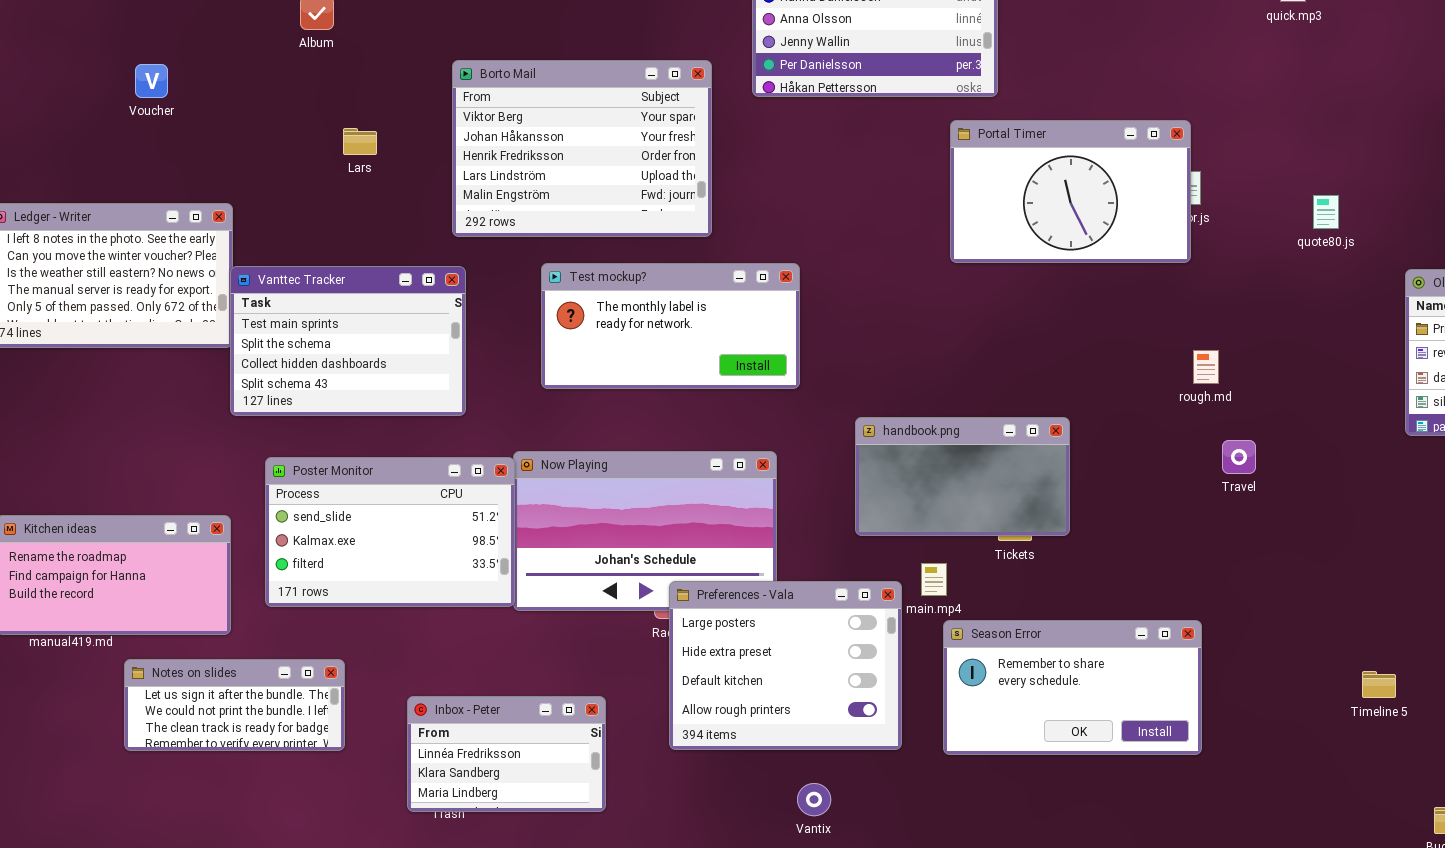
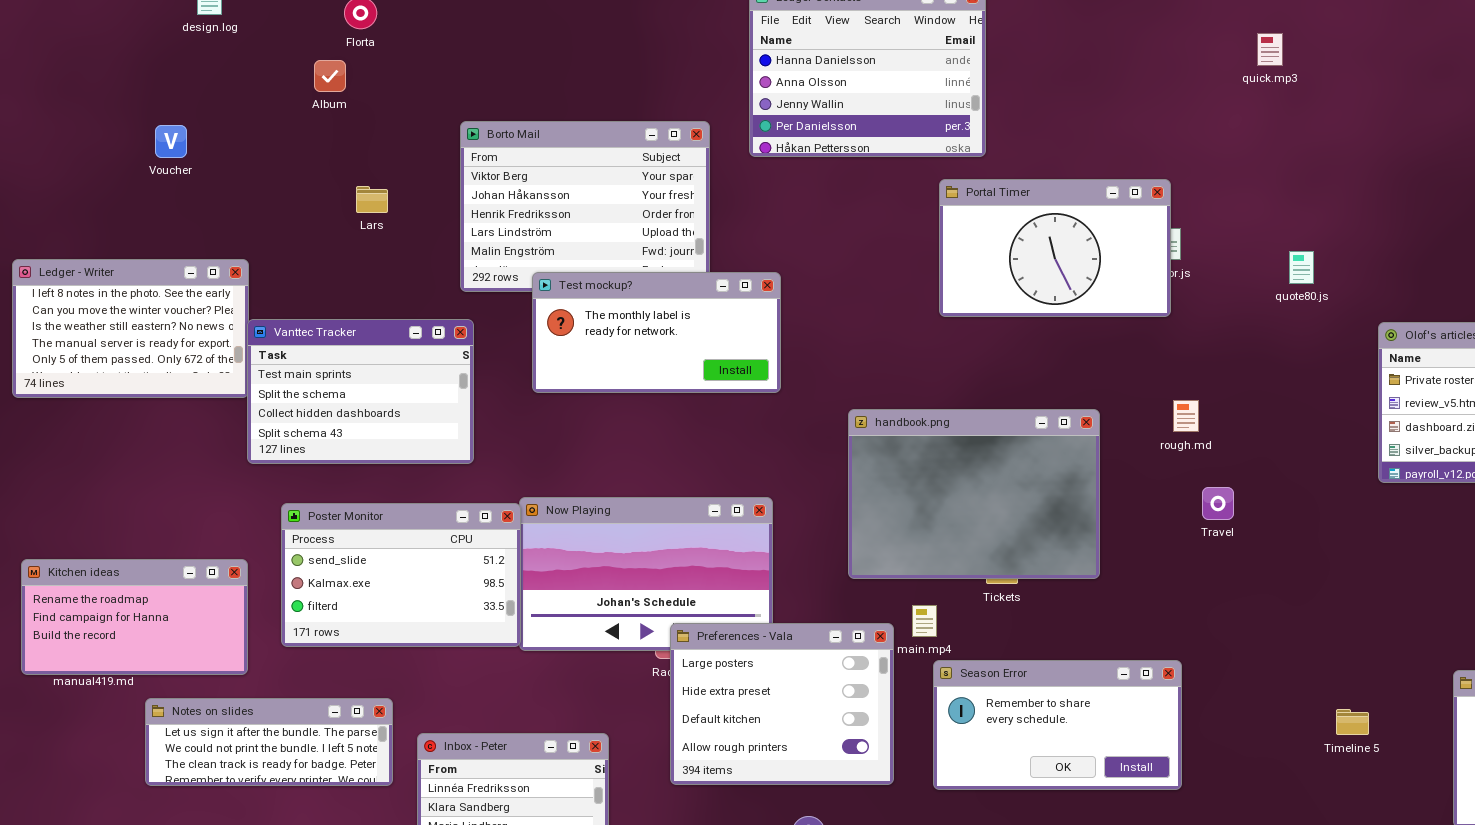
Test mockup?: [541,263,800,389] -> [532,272,781,393], moved
handbook.png: [855,417,1070,536] -> [848,409,1100,579], resized
Notes on slides: [124,659,345,751] -> [145,698,393,786], resized

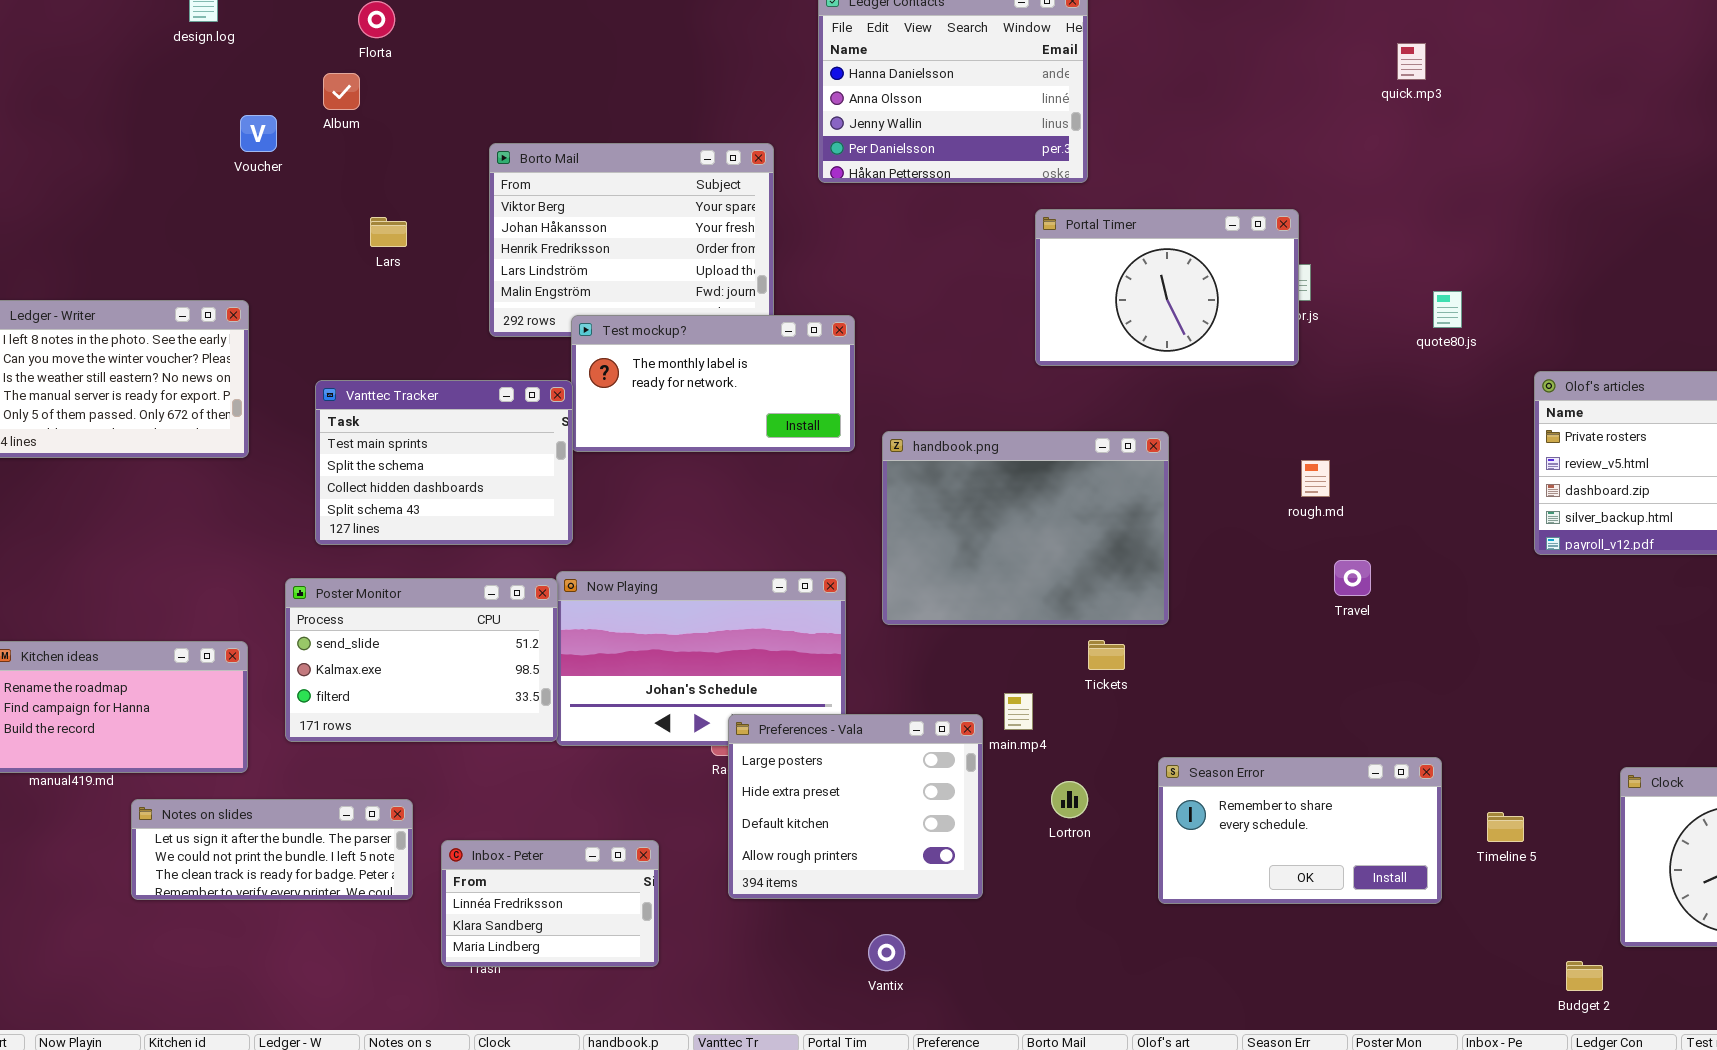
Voucher: [155,125,187,158] -> [240,115,277,152], moved
Vanttec Tracker: [247,319,474,464] -> [315,380,573,545], moved
handbook.png: [848,409,1100,579] -> [882,431,1169,625], moved
Season Error: [933,660,1182,790] -> [1158,757,1442,904], moved

